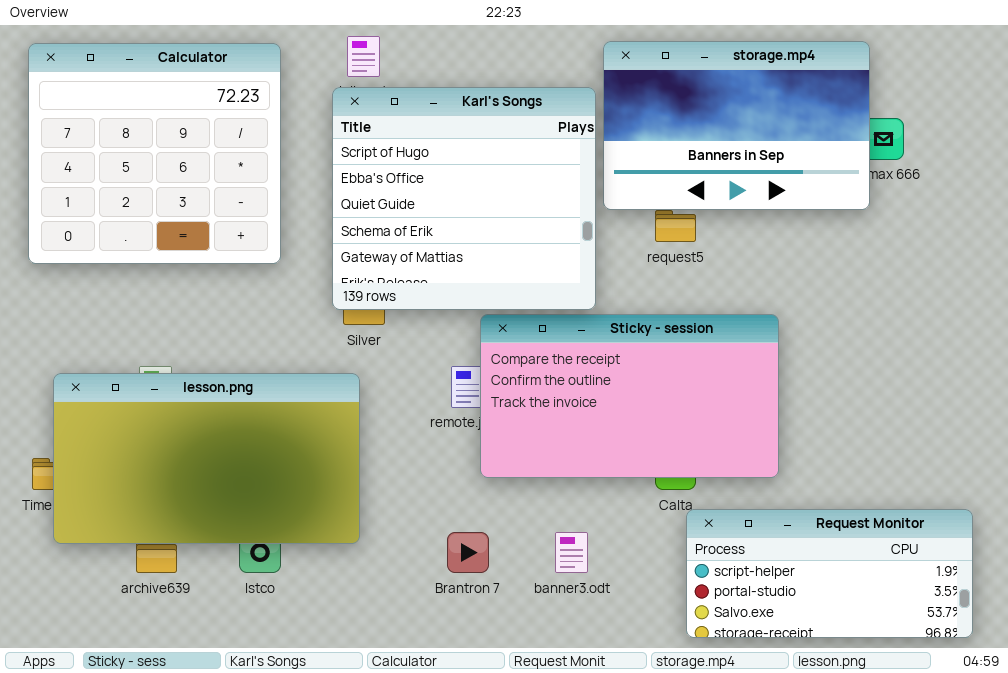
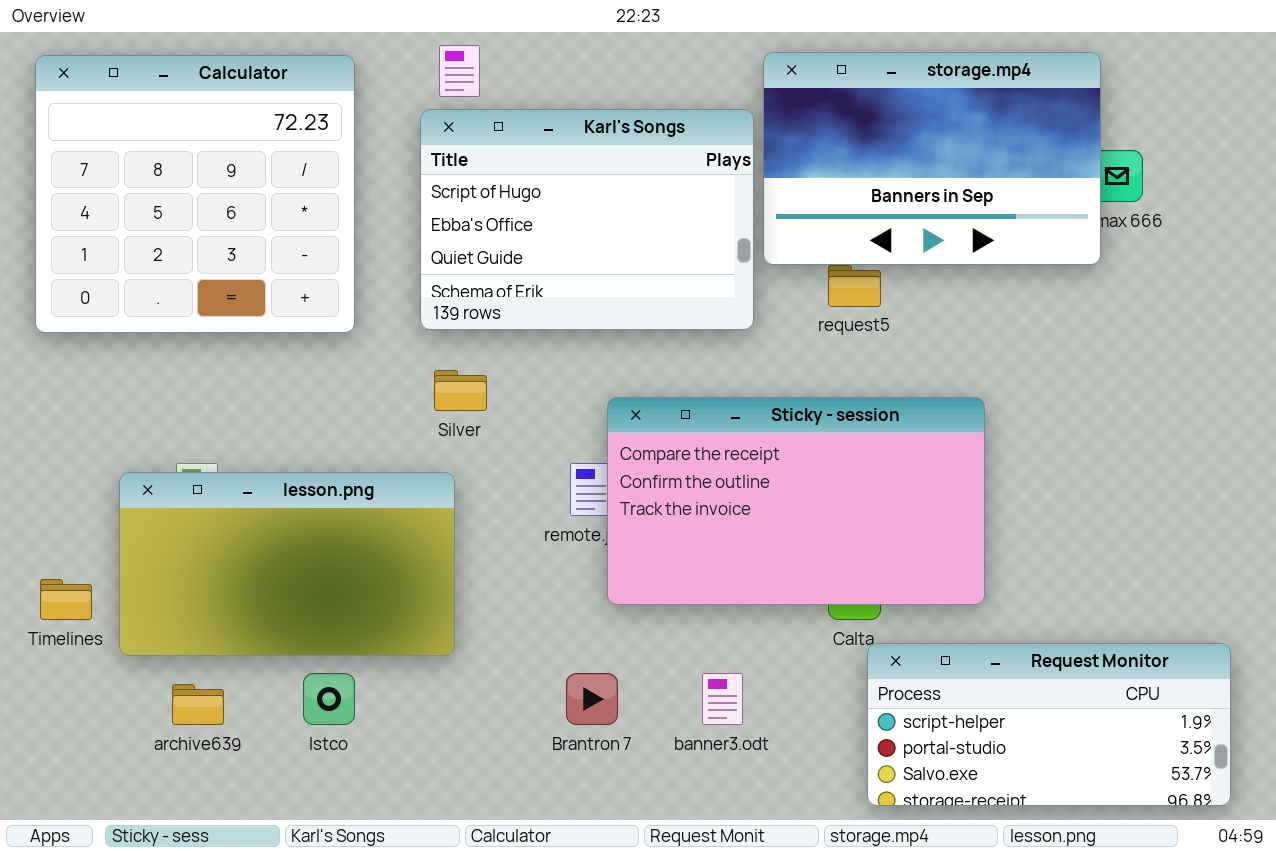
Karl's Songs: [332,87,596,310] -> [420,109,754,330], resized
lesson.png: [53,373,360,544] -> [119,472,455,656], resized

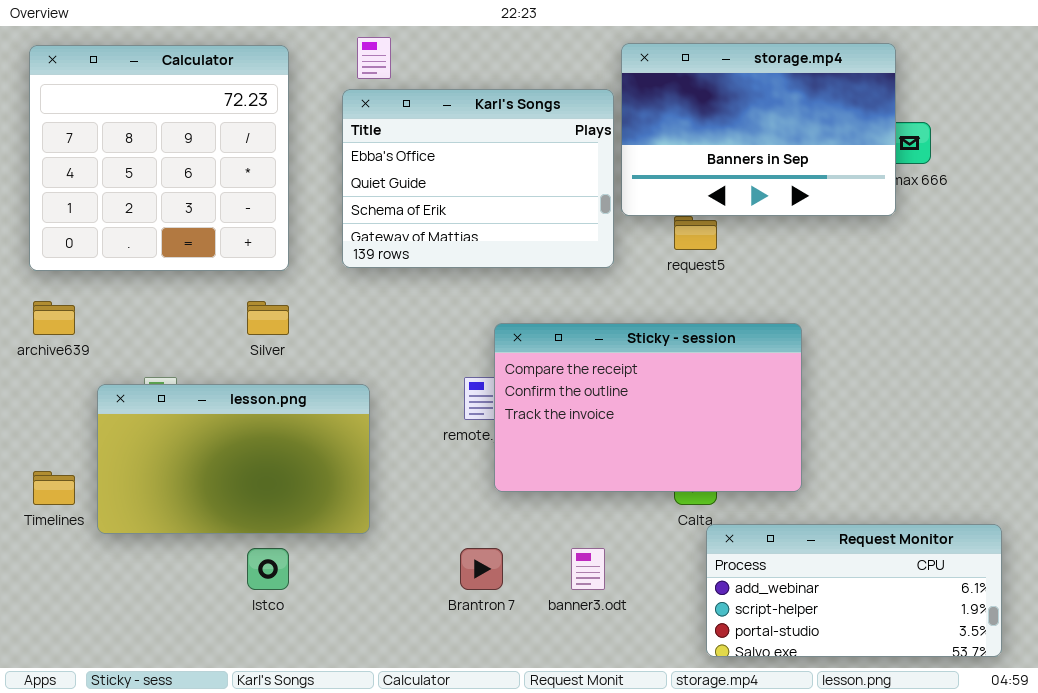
Karl's Songs: [420,109,754,330] -> [342,89,614,268], scrolled down 1 row
Silver: [434,370,487,411] -> [247,301,289,335], moved
Request Monitor: [867,643,1231,806] -> [706,524,1002,657], scrolled up 1 row
archive639: [172,684,224,725] -> [33,301,75,335], moved

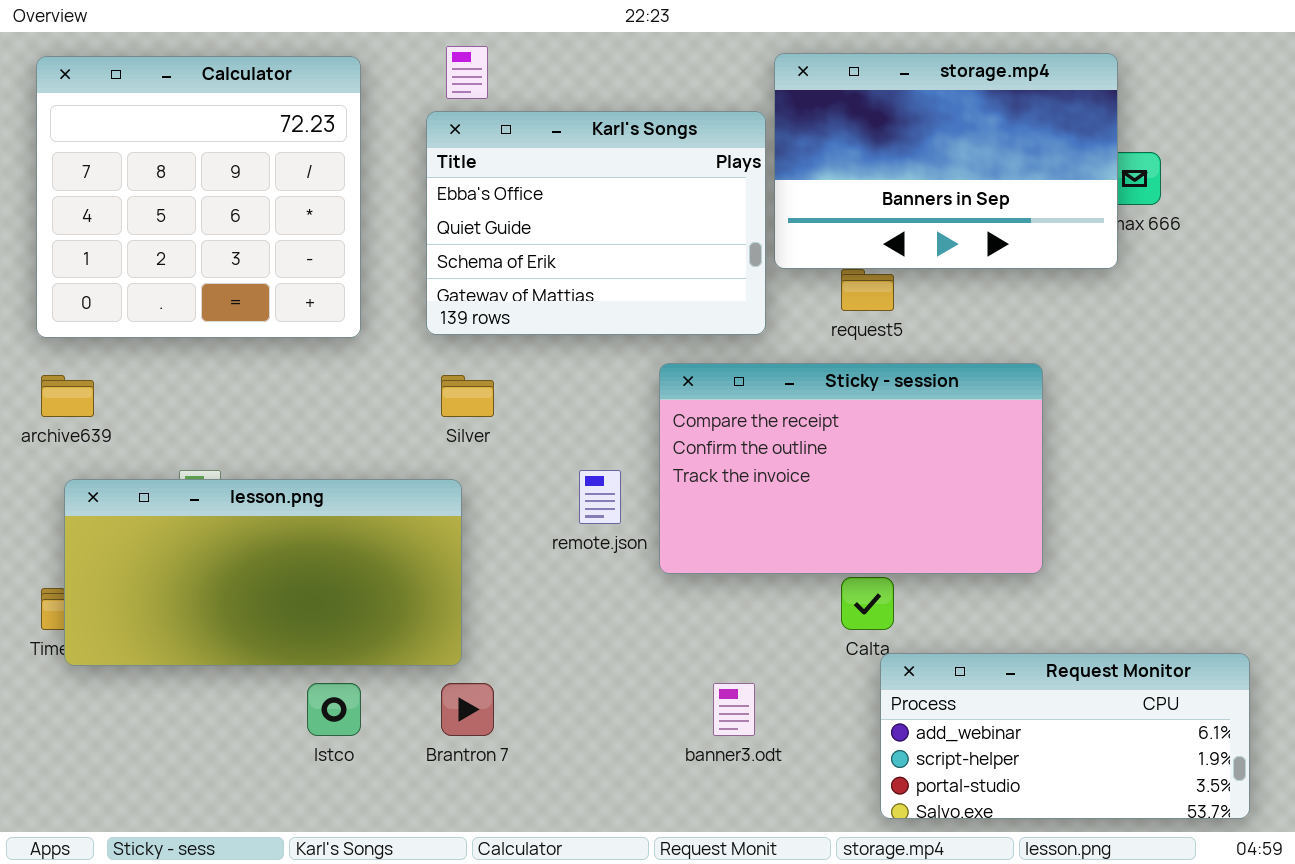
Silver: [247,301,289,335] -> [441,375,494,417], moved
Sticky - session: [494,323,802,492] -> [659,363,1043,574], moved
lesson.png: [97,384,370,534] -> [64,479,462,666], resized
Brantron 7: [460,548,503,590] -> [441,683,494,736], moved

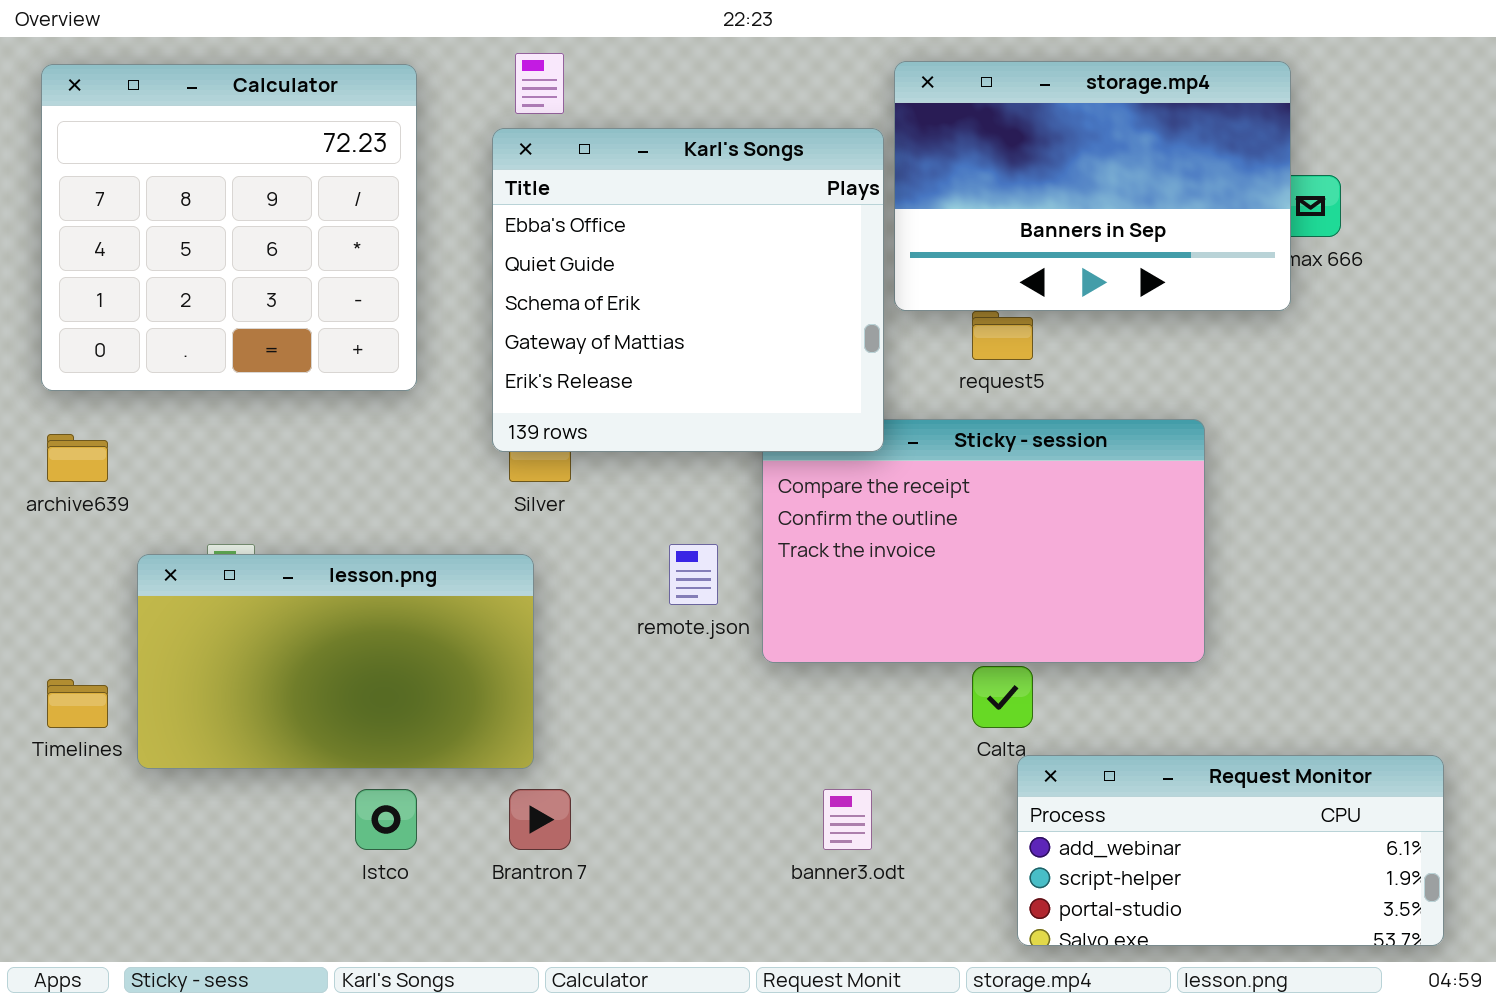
Karl's Songs: [426,111,766,335] -> [492,128,884,452], resized
lesson.png: [64,479,462,666] -> [137,554,534,769], resized

